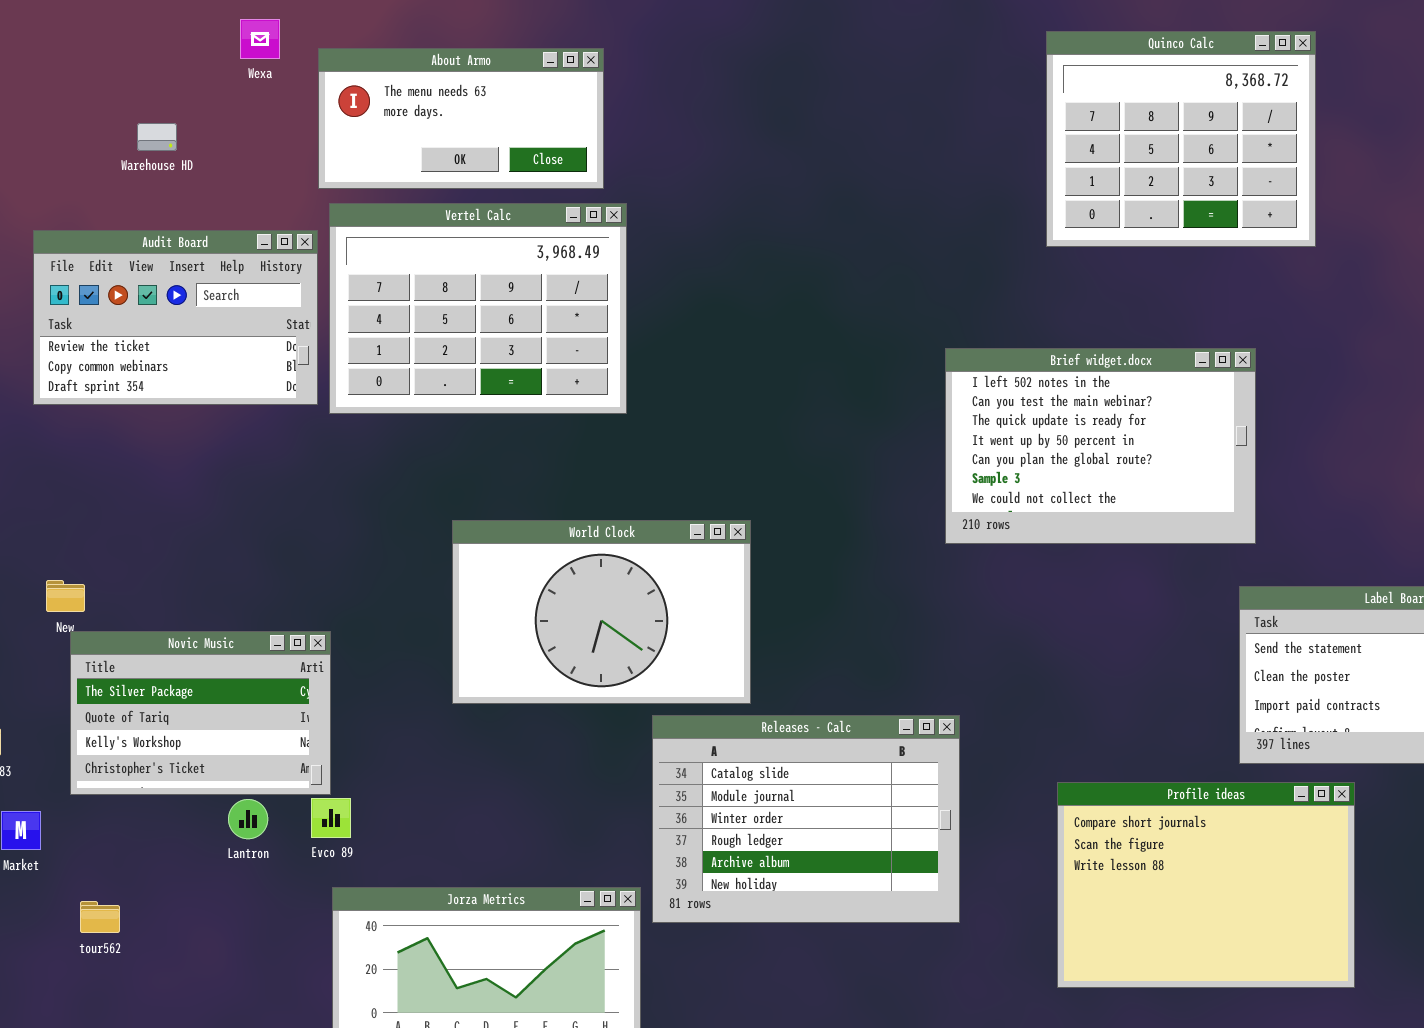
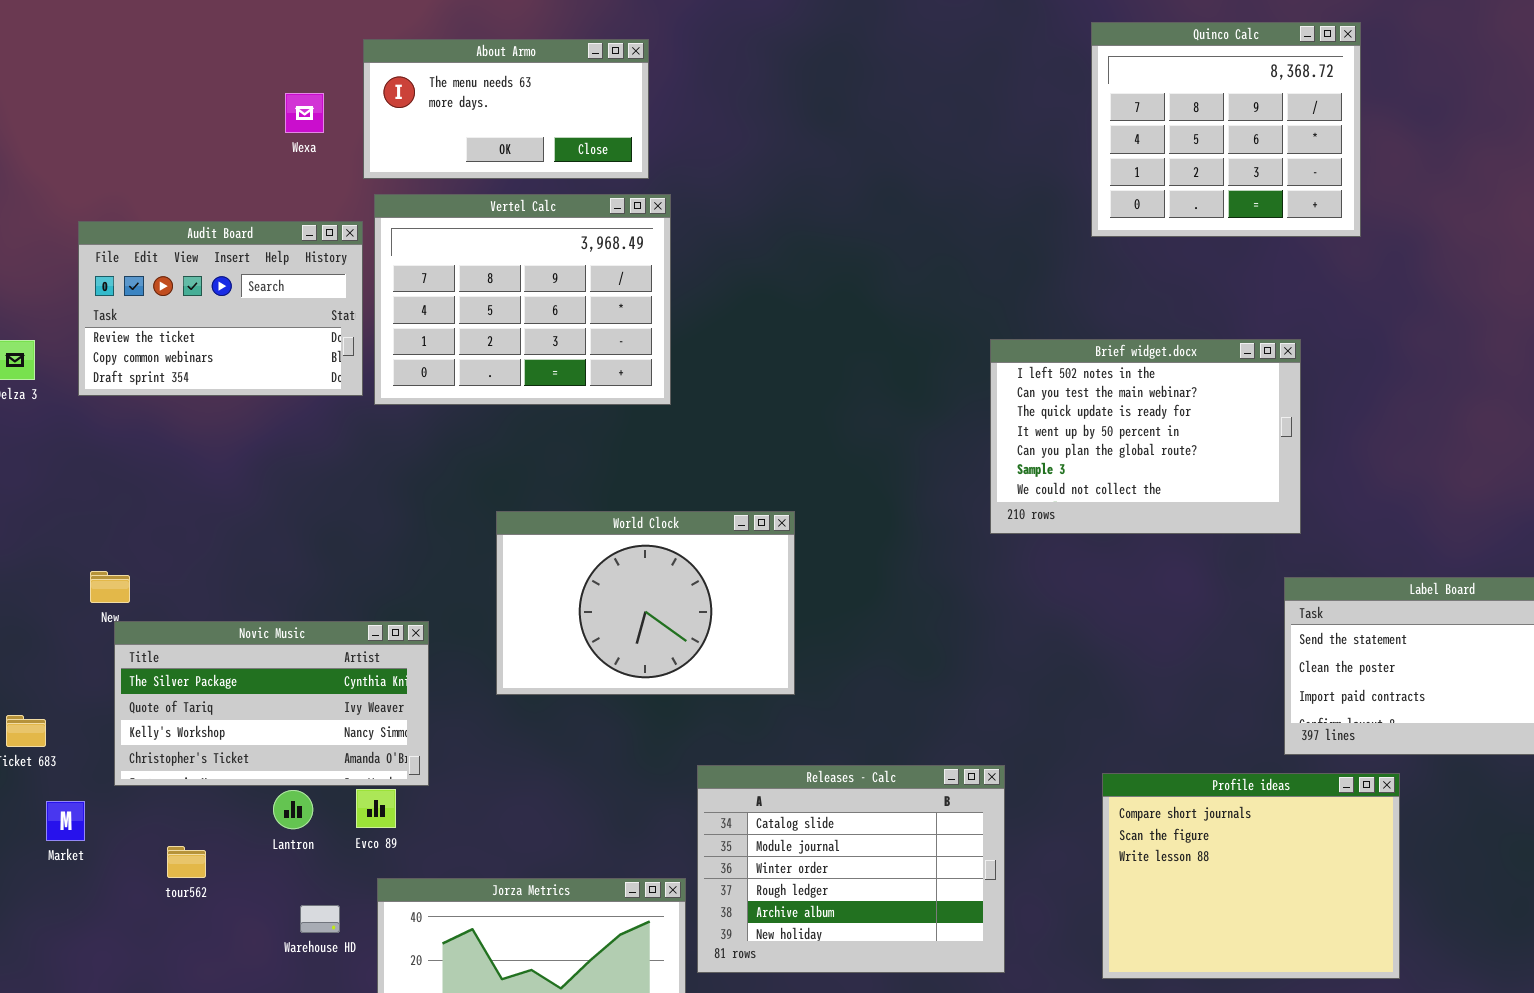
Wexa: [240,19,280,59] -> [285,93,324,133], moved
Warehouse HD: [137,123,177,151] -> [300,905,340,933], moved
Novic Music: [70,631,331,795] -> [114,621,429,786], resized
Releases - Calc: [652,715,960,923] -> [697,765,1005,973], moved
tour562: [80,901,120,933] -> [167,846,206,878], moved

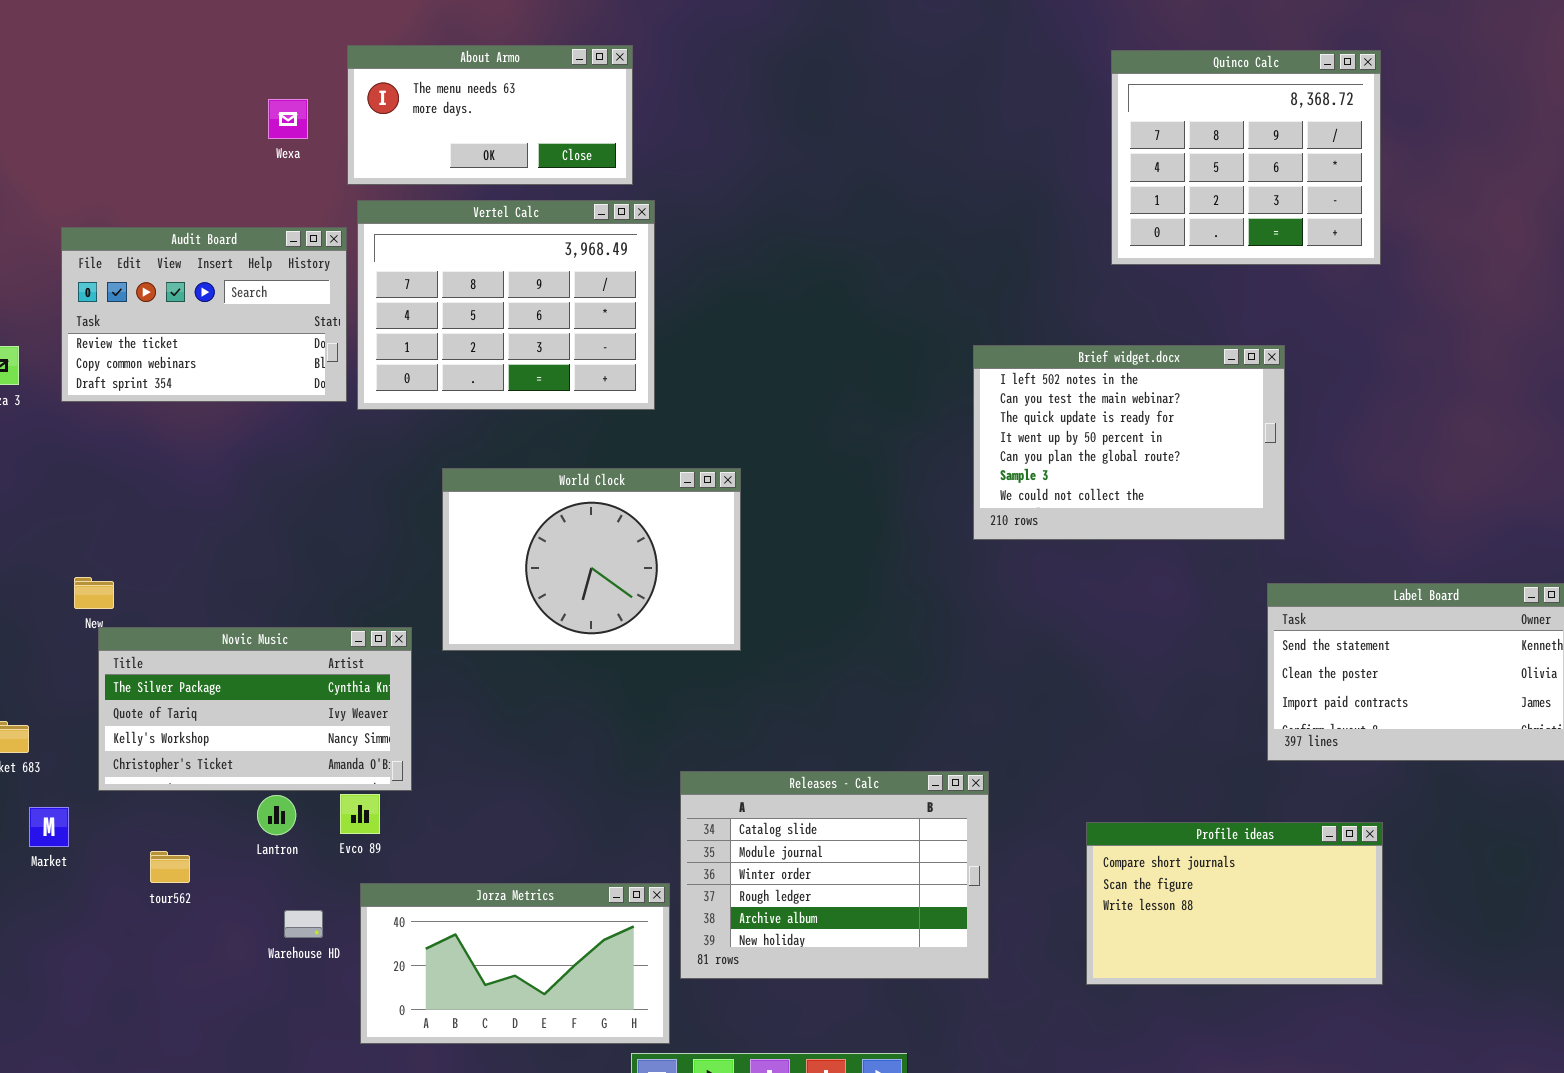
Quinco Calc: [1091,22,1361,237] -> [1111,50,1381,265], moved
World Clock: [496,511,795,695] -> [442,468,741,651], moved
Profile ideas: [1102,773,1400,979] -> [1086,822,1383,985], resized

